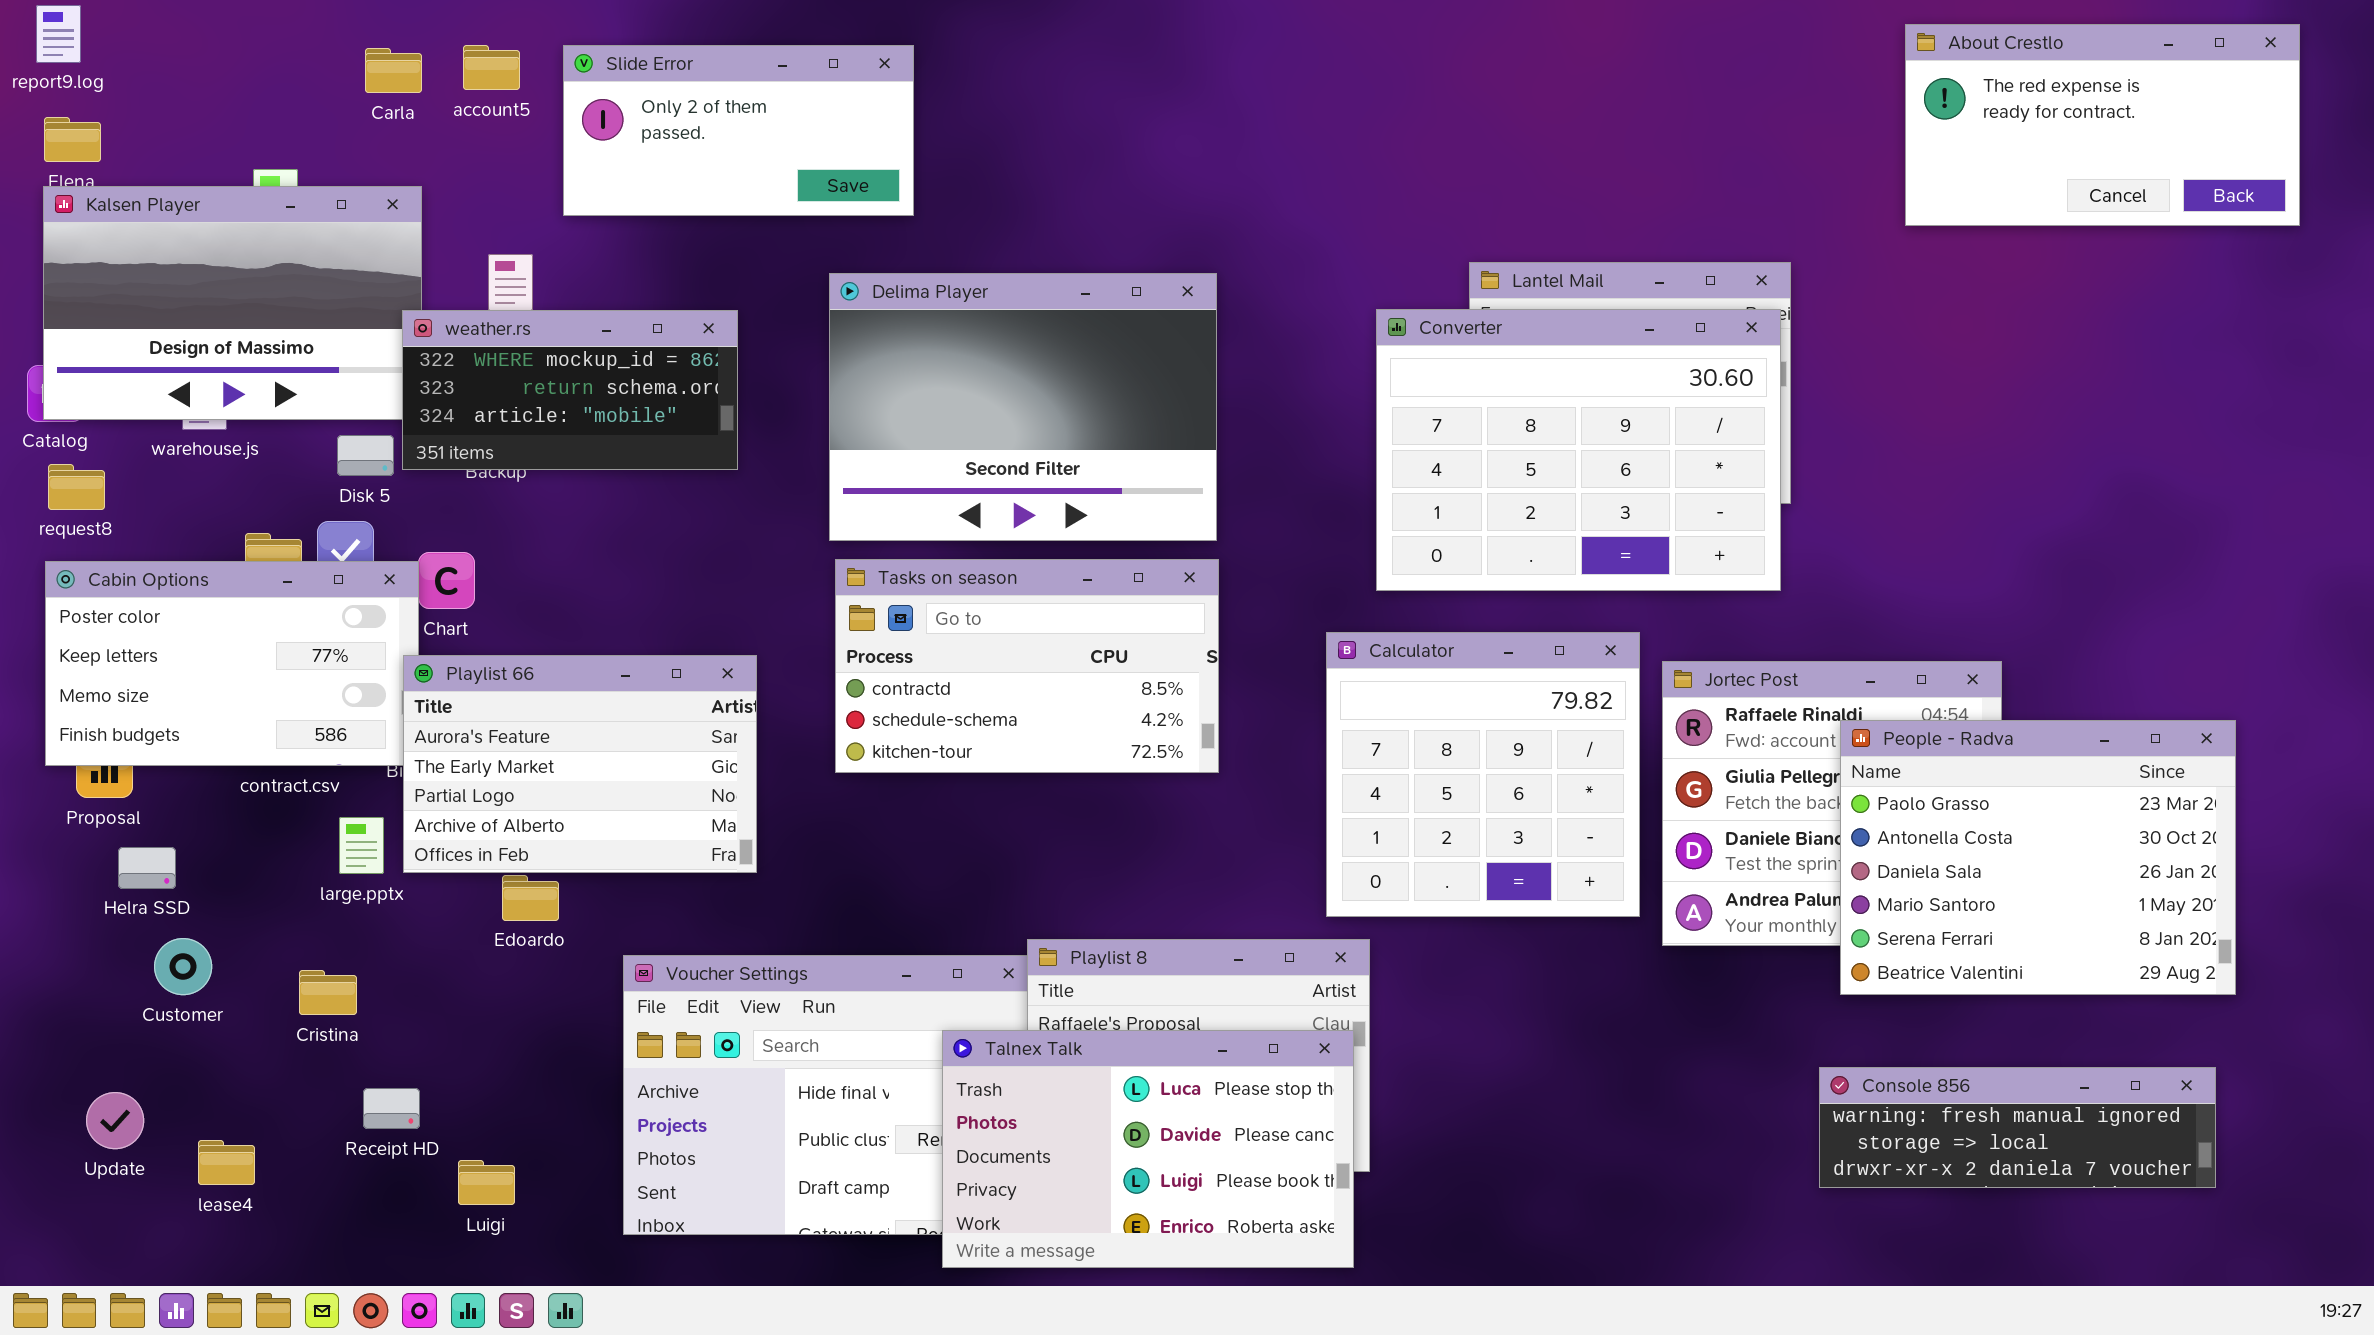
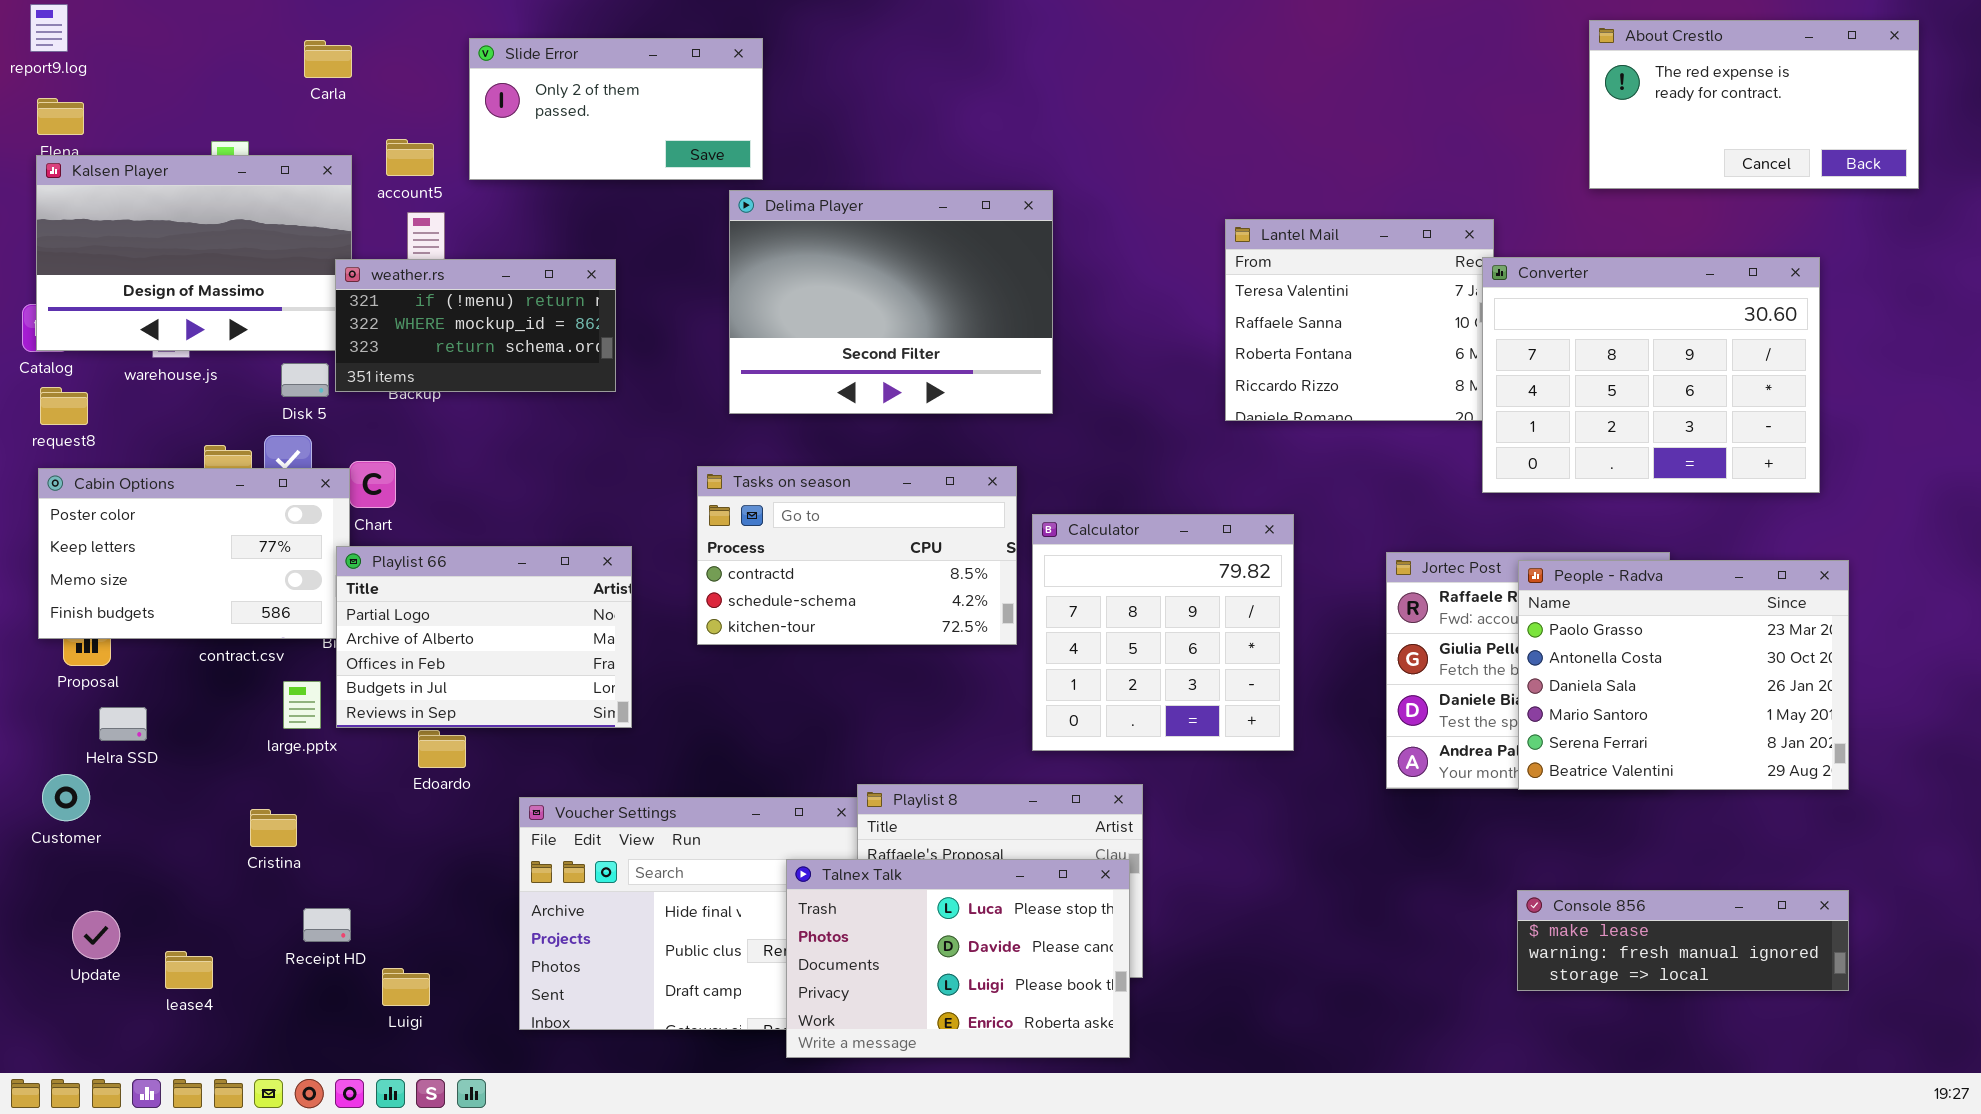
account5: [463,45,520,90] -> [386,139,434,176], moved
Delima Player: [829,273,1217,541] -> [729,190,1053,414], moved
Converter: [1376,309,1781,591] -> [1482,257,1820,493], moved
weather.rs: [402,310,738,470] -> [335,259,616,392], scrolled up 1 row
Calculator: [1326,632,1640,917] -> [1032,514,1294,751], moved
Playlist 66: [403,655,757,873] -> [336,546,632,728], scrolled down 2 rows
People - Radva: [1840,720,2236,995] -> [1518,560,1849,790], moved
Customer: [154,938,212,995] -> [42,774,90,821], moved
Console 856: [1819,1067,2216,1188] -> [1517,890,1849,991], scrolled up 1 row

